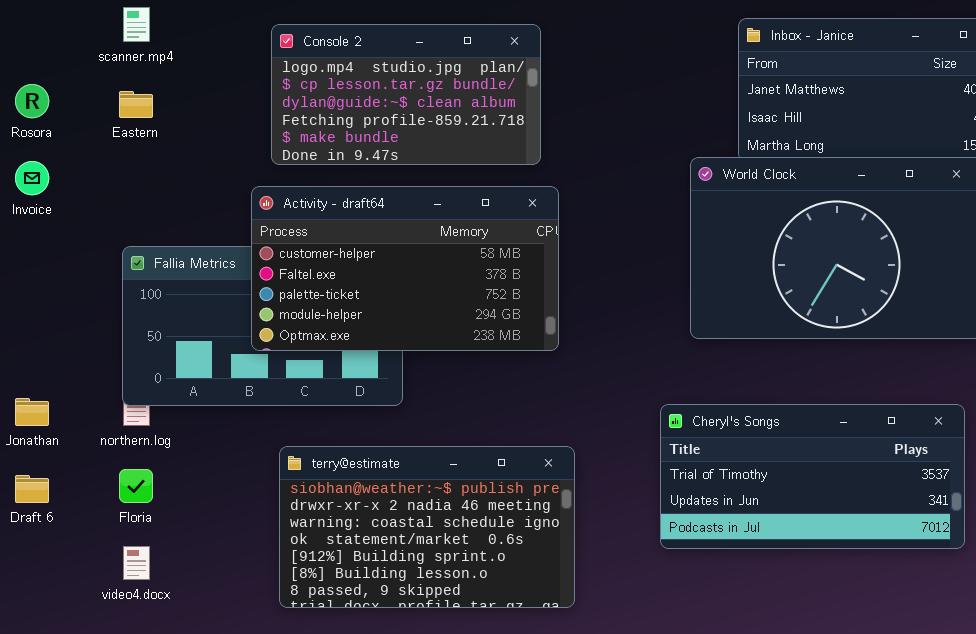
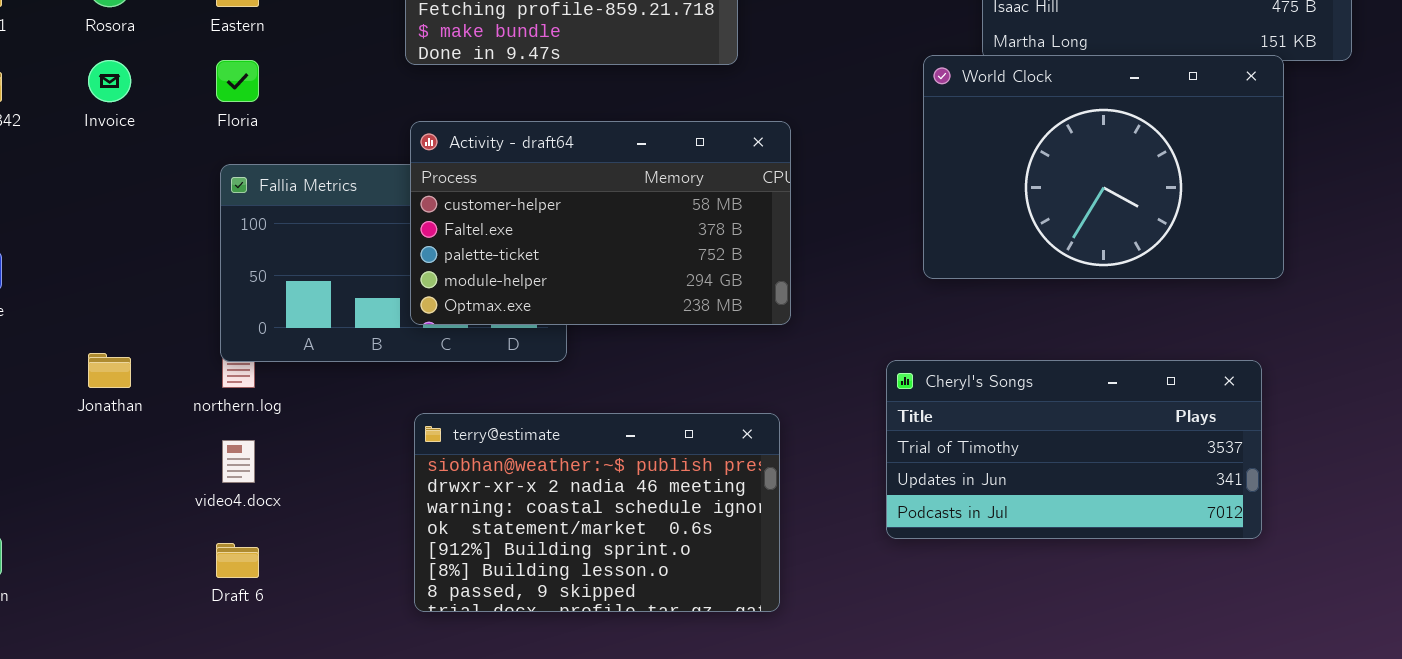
Activity - draft64: [251,186,559,351] -> [410,121,791,325], moved
Floria: [119,469,153,503] -> [216,60,259,102], moved
Draft 6: [15,475,49,503] -> [216,543,259,578], moved
video4.docx: [123,546,150,580] -> [222,440,255,483], moved

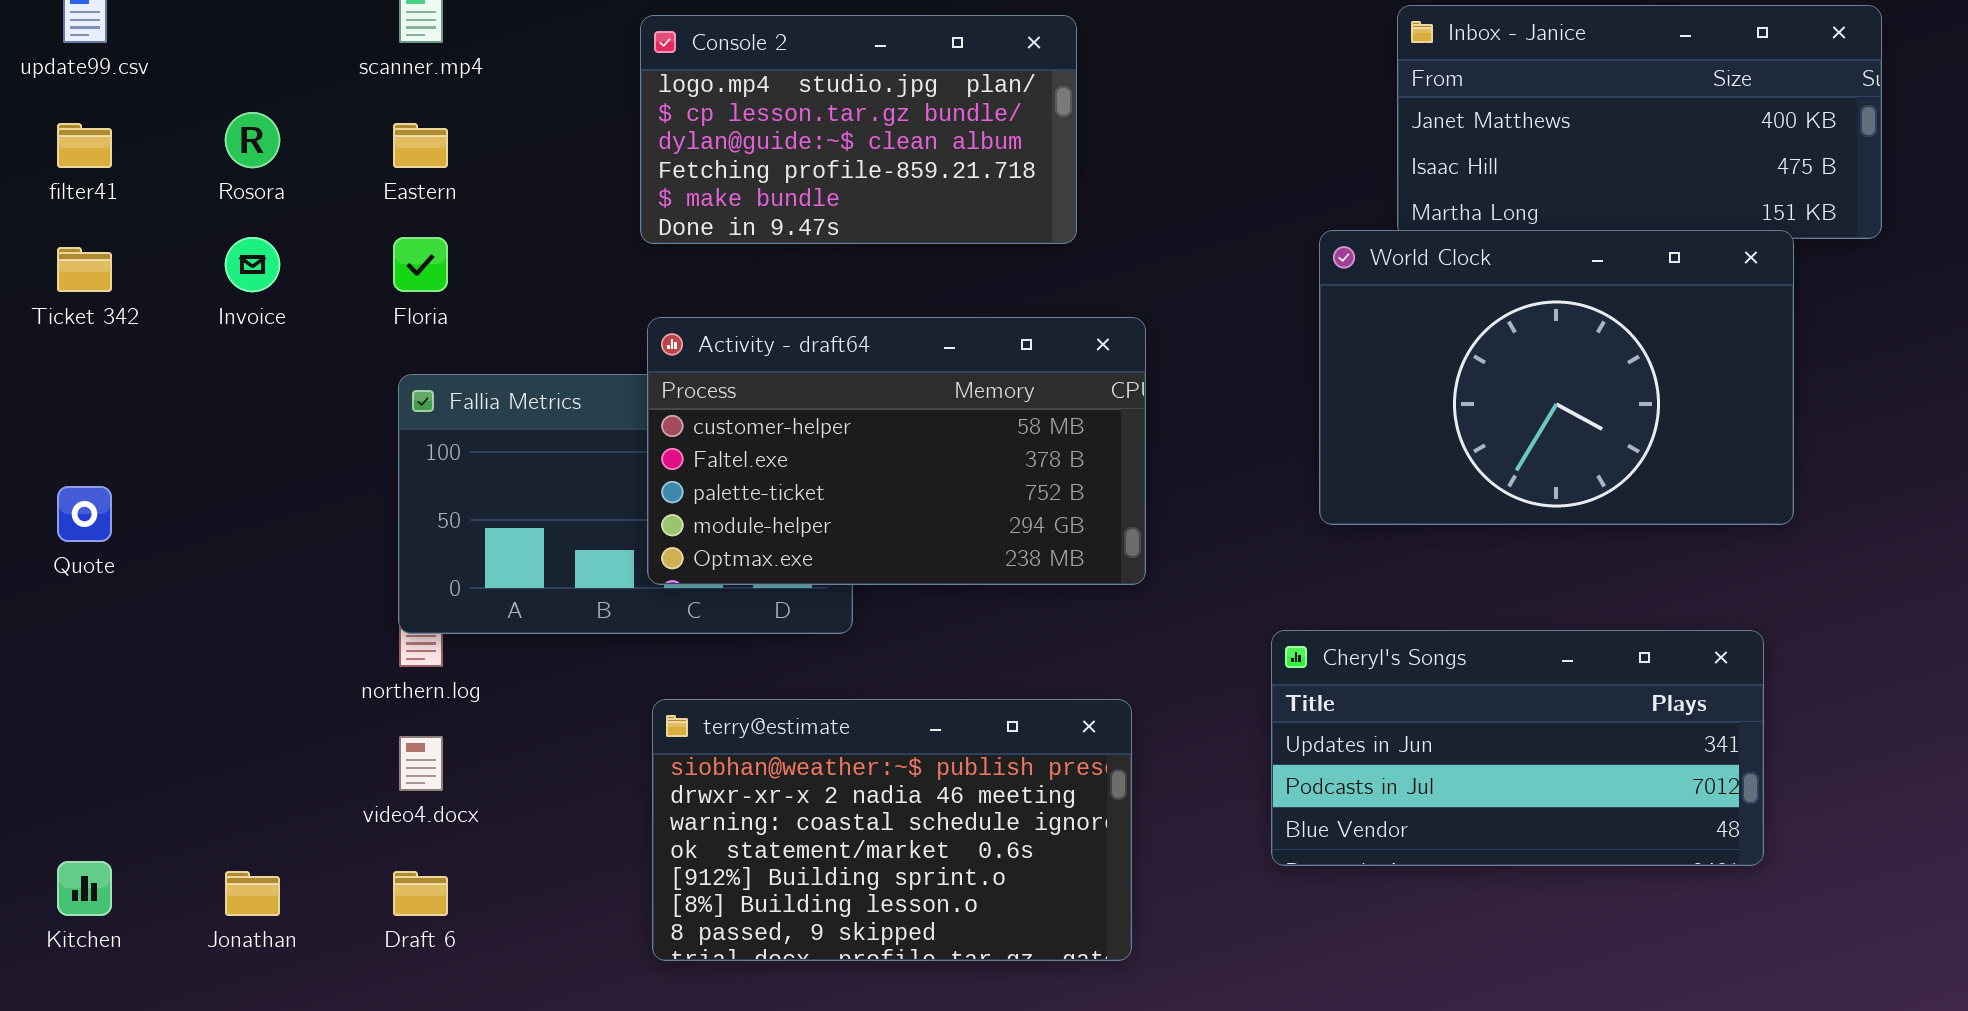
Jonathan: [88,353,131,388] -> [225,871,280,916], moved
Cheryl's Songs: [886,360,1262,539] -> [1271,630,1764,866], scrolled down 1 row

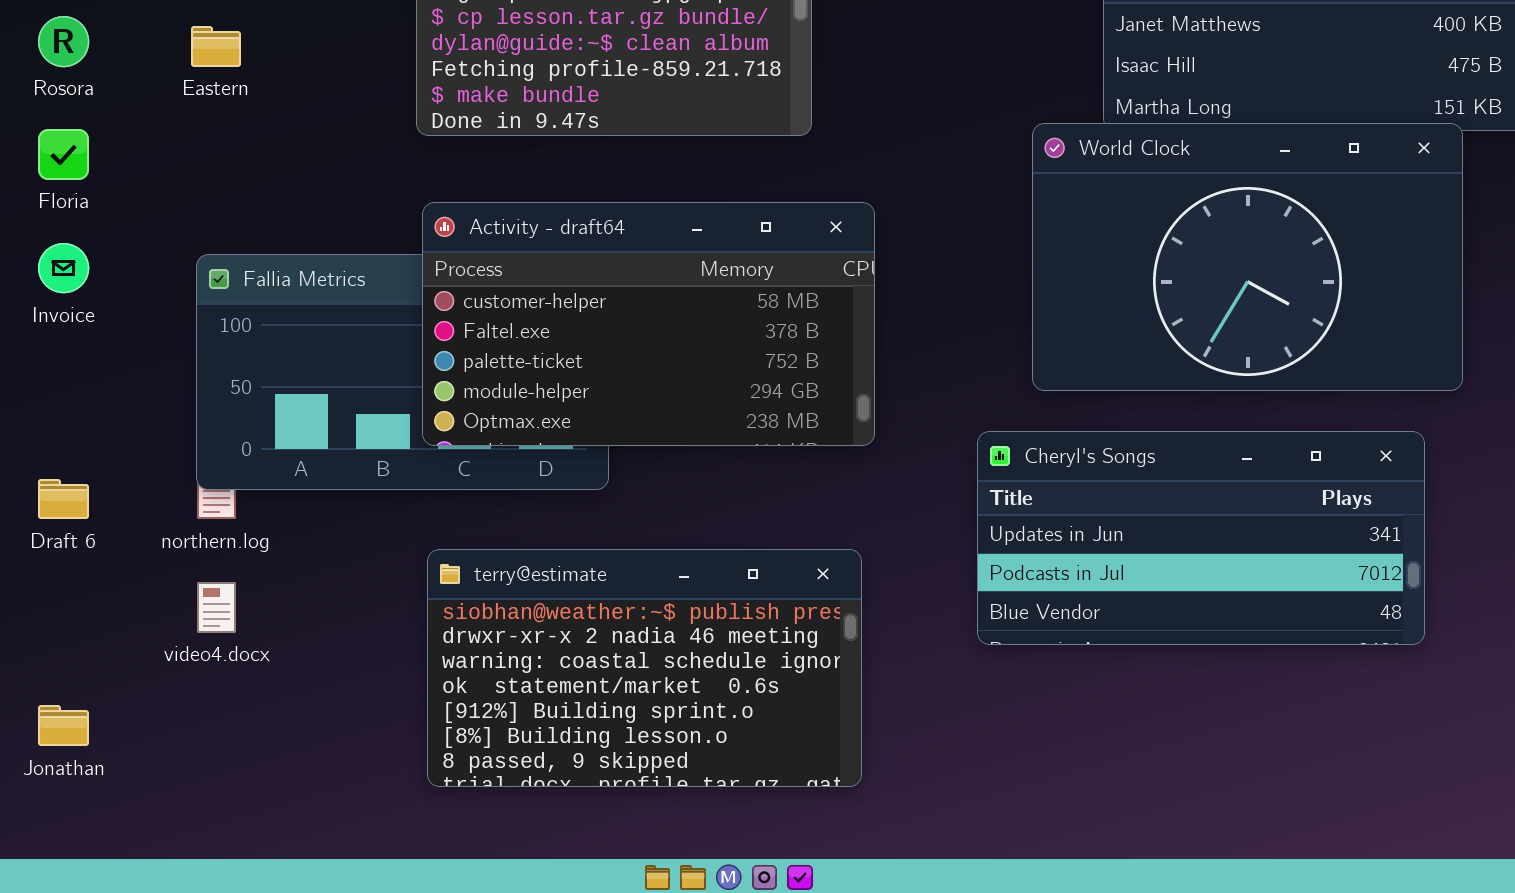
Invoice: [225,237,280,292] -> [38,243,89,293], moved
Floria: [393,237,448,292] -> [38,129,89,180], moved
Cheryl's Songs: [1271,630,1764,866] -> [977,431,1425,645], moved
Draft 6: [393,871,448,916] -> [38,479,89,519], moved

